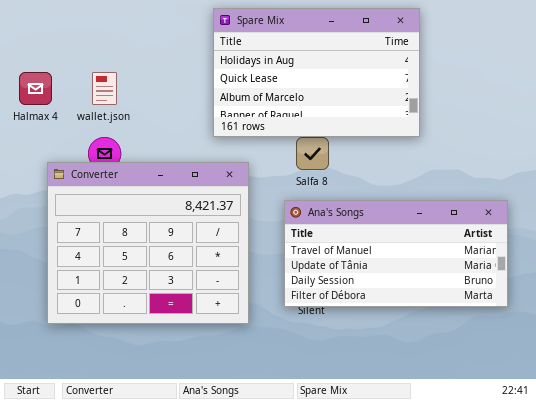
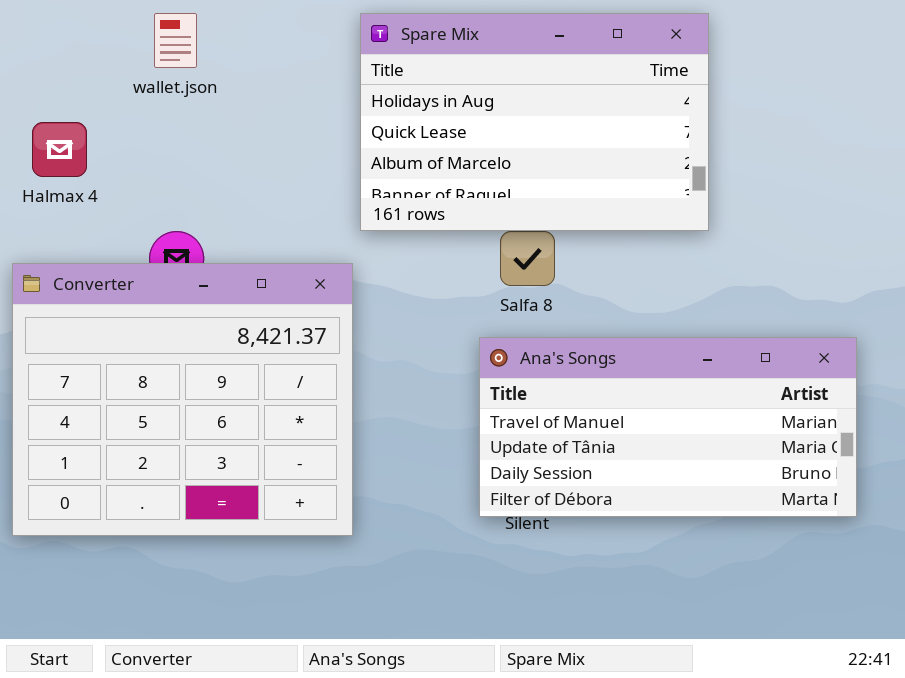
wallet.json: [92,72,117,105] -> [154,13,197,68], moved
Converter: [47,162,249,324] -> [12,263,353,536], moved

